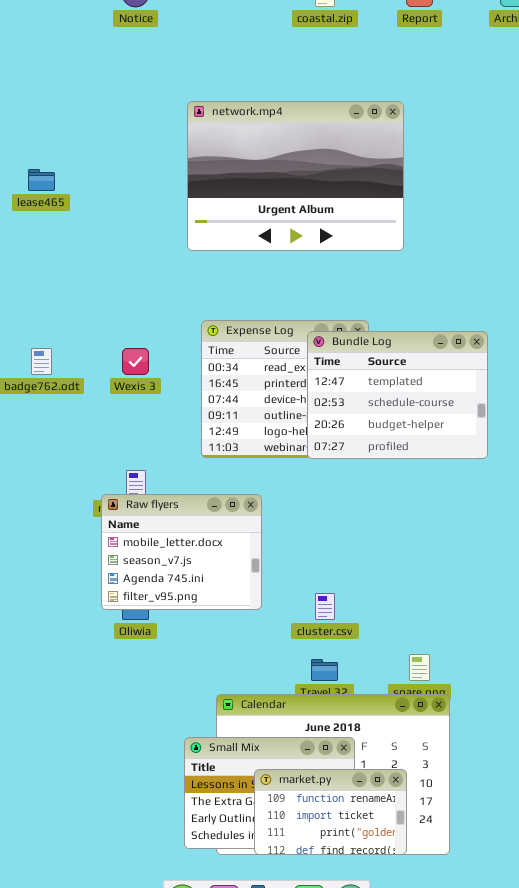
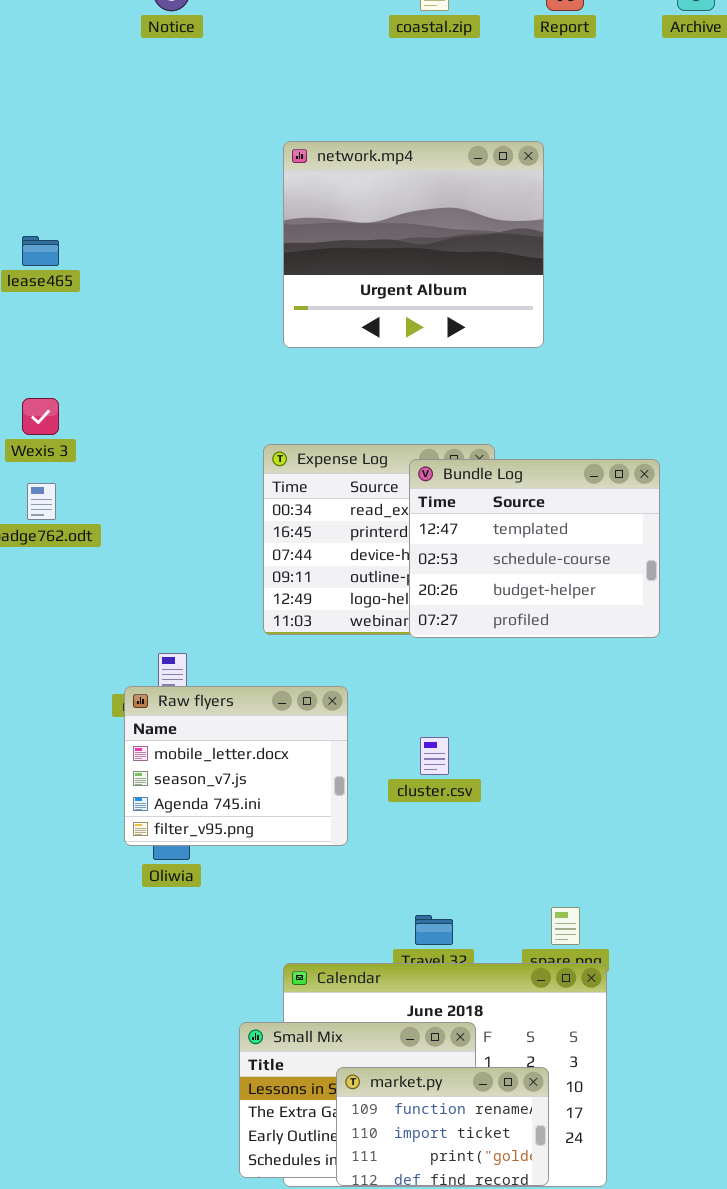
network.mp4: [187,101,404,251] -> [283,141,544,348], resized
Wexis 3: [122,348,149,375] -> [22,398,59,435], moved
cluster.csv: [315,593,335,620] -> [420,737,449,775], moved

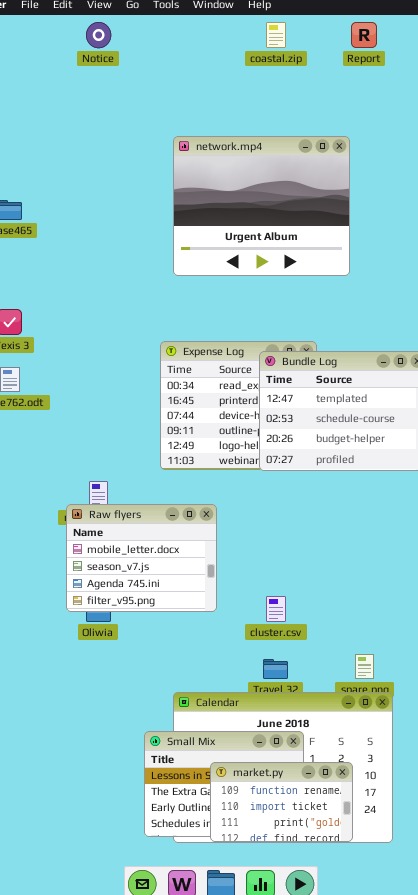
cluster.csv: [420,737,449,775] -> [266,596,286,622], moved

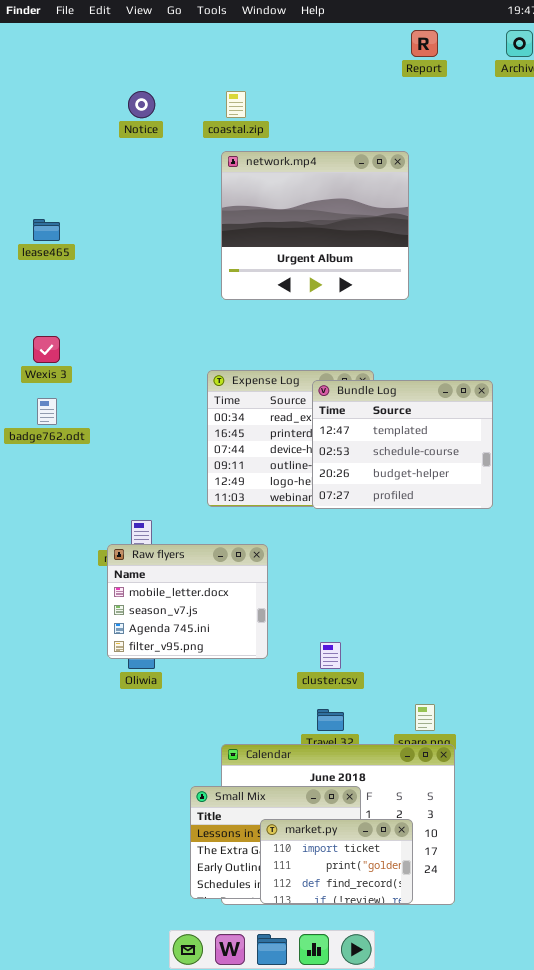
Notice: [86,22,111,48] -> [128,91,155,118], moved
coastal.zip: [266,22,286,48] -> [226,91,246,118], moved
market.py: [210,762,353,842] -> [260,819,413,904], scrolled down 1 row

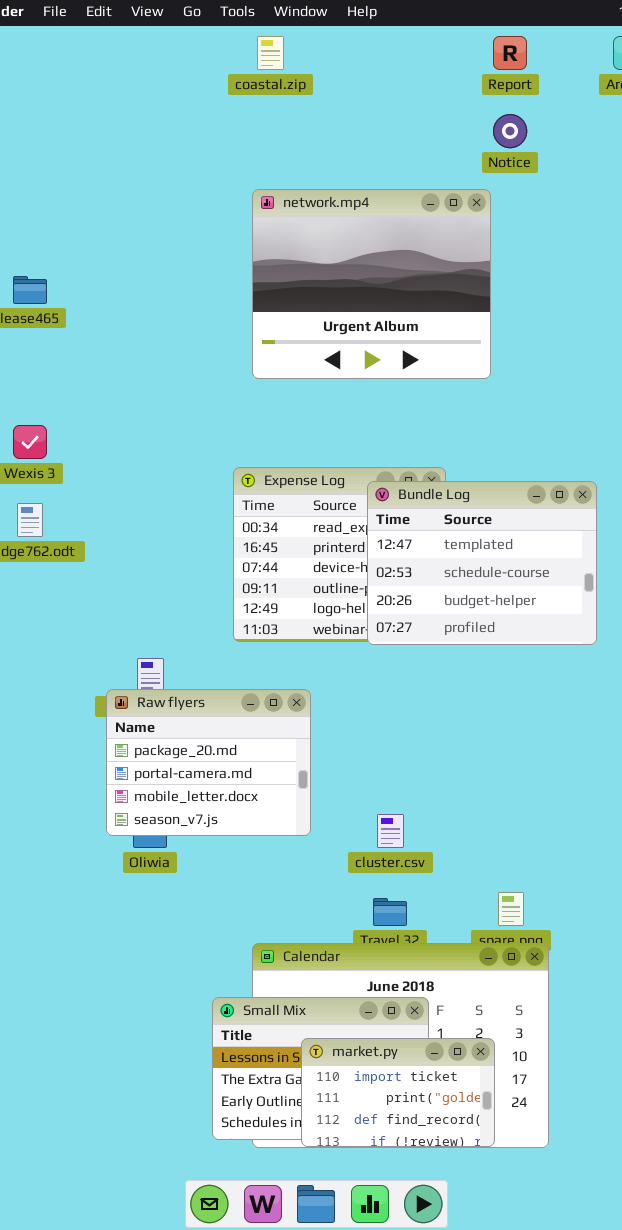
Notice: [128,91,155,118] -> [493,114,527,148], moved
coastal.zip: [226,91,246,118] -> [257,36,284,70], moved
Raw flyers: [107,544,268,659] -> [106,689,311,836], scrolled up 2 rows

